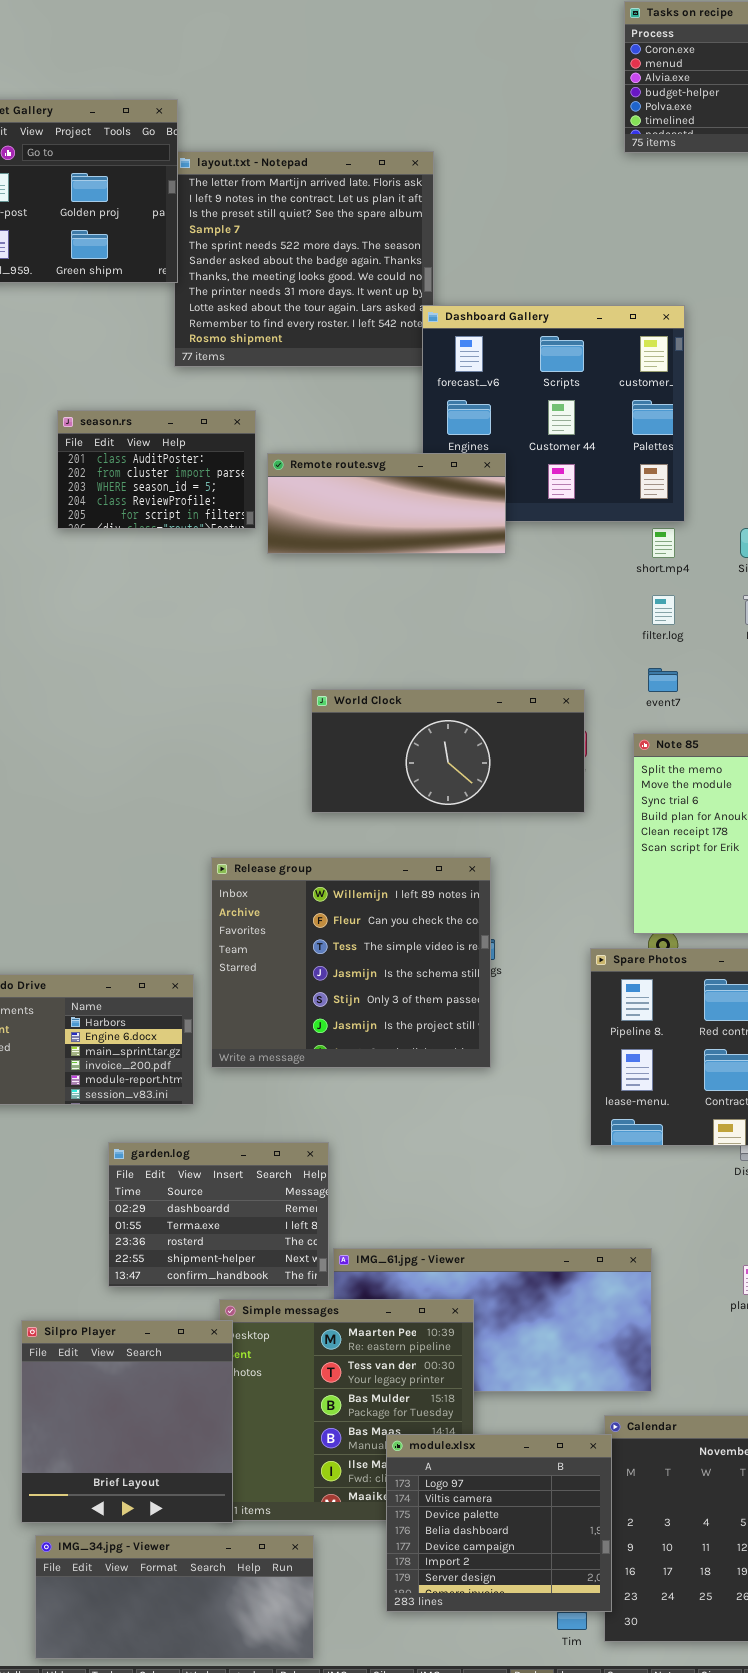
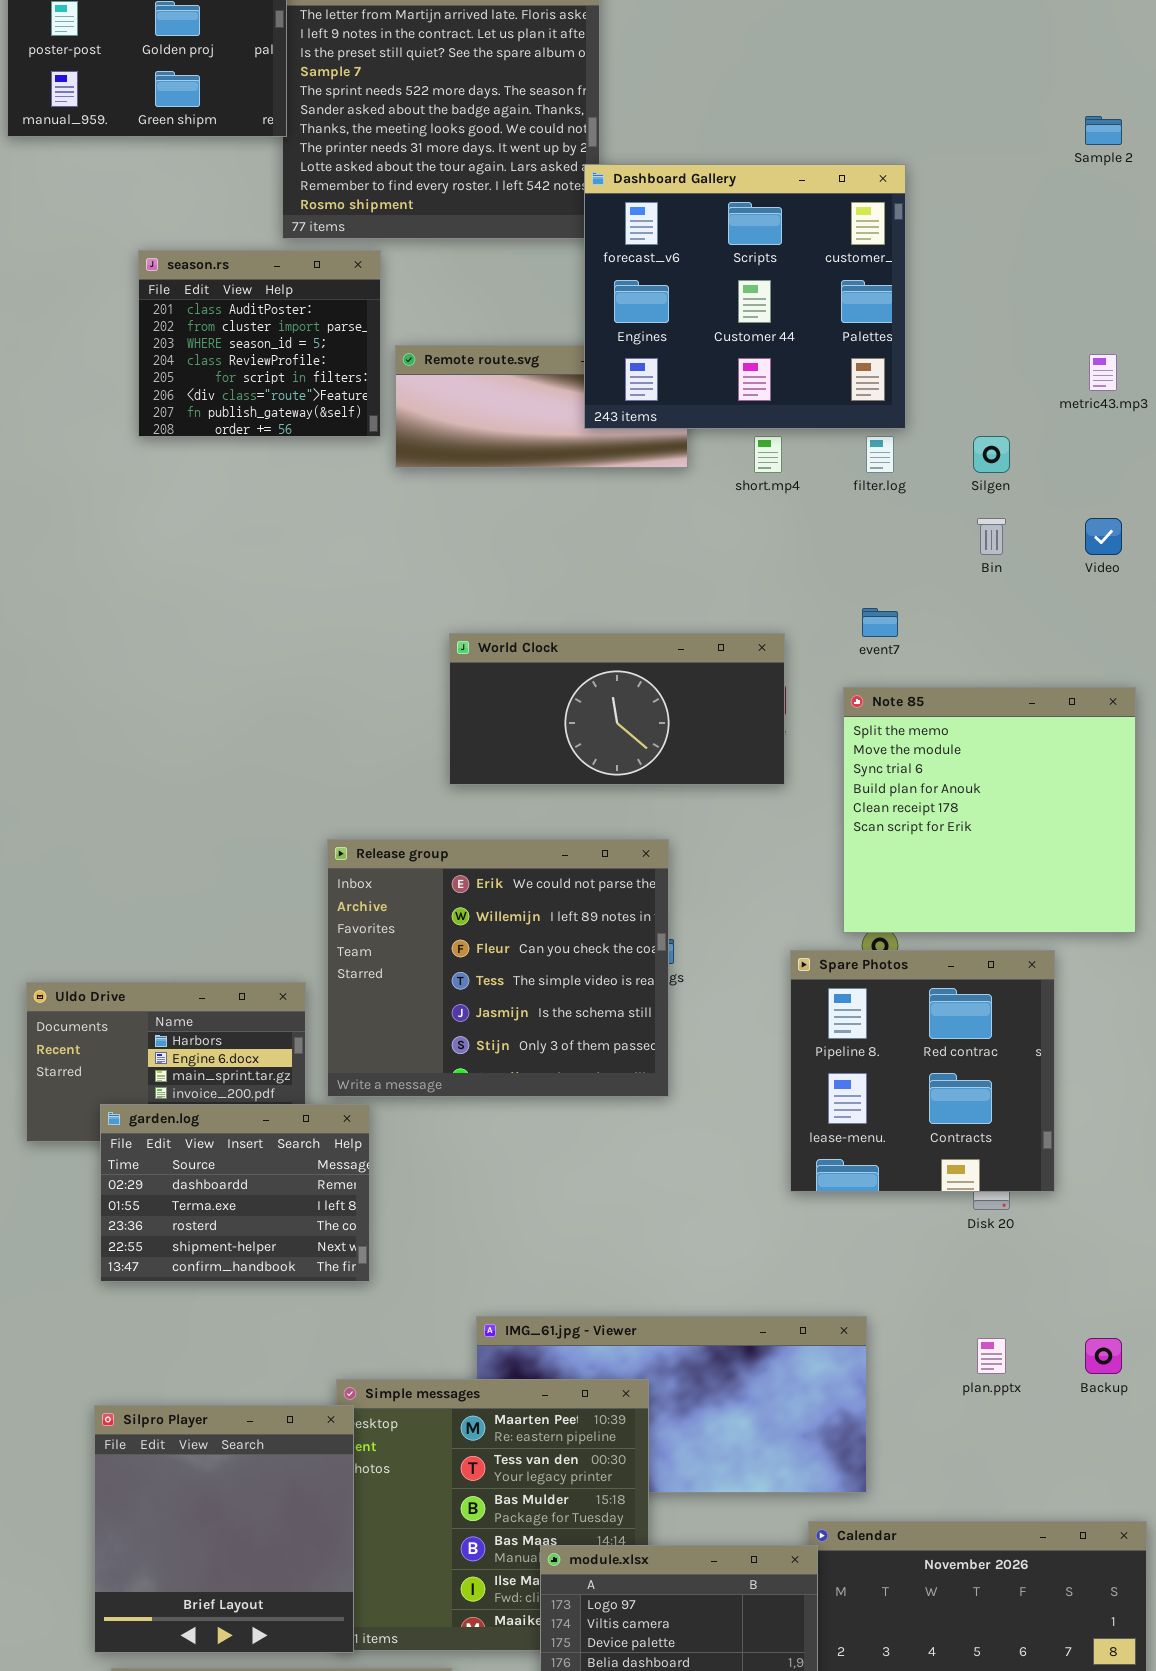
Dashboard Gallery: [422,305,685,522] -> [584,164,906,429], raised
season.rs: [57,410,256,529] -> [138,250,381,437], resized
short.mp4: [652,528,675,558] -> [754,436,782,473], moved
filter.log: [652,595,675,625] -> [866,436,894,473], moved
Release group: [211,857,491,1068] -> [327,839,669,1097], scrolled up 1 row
garden.log: [108,1142,329,1287] -> [100,1104,370,1282], moved

